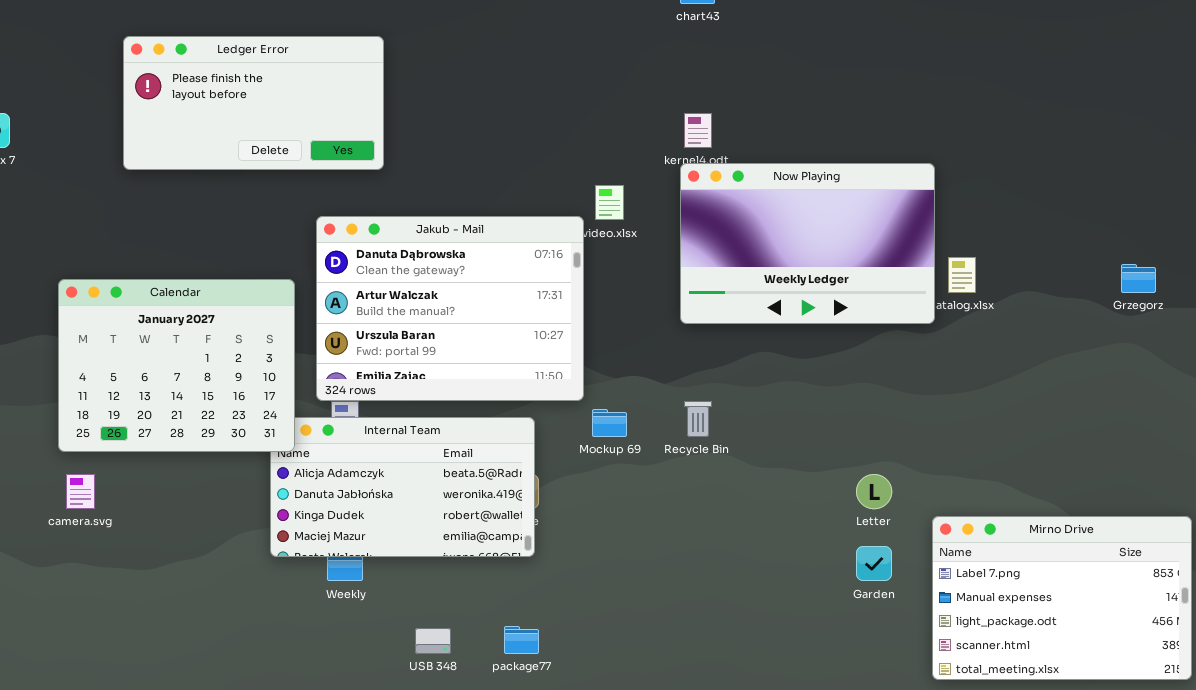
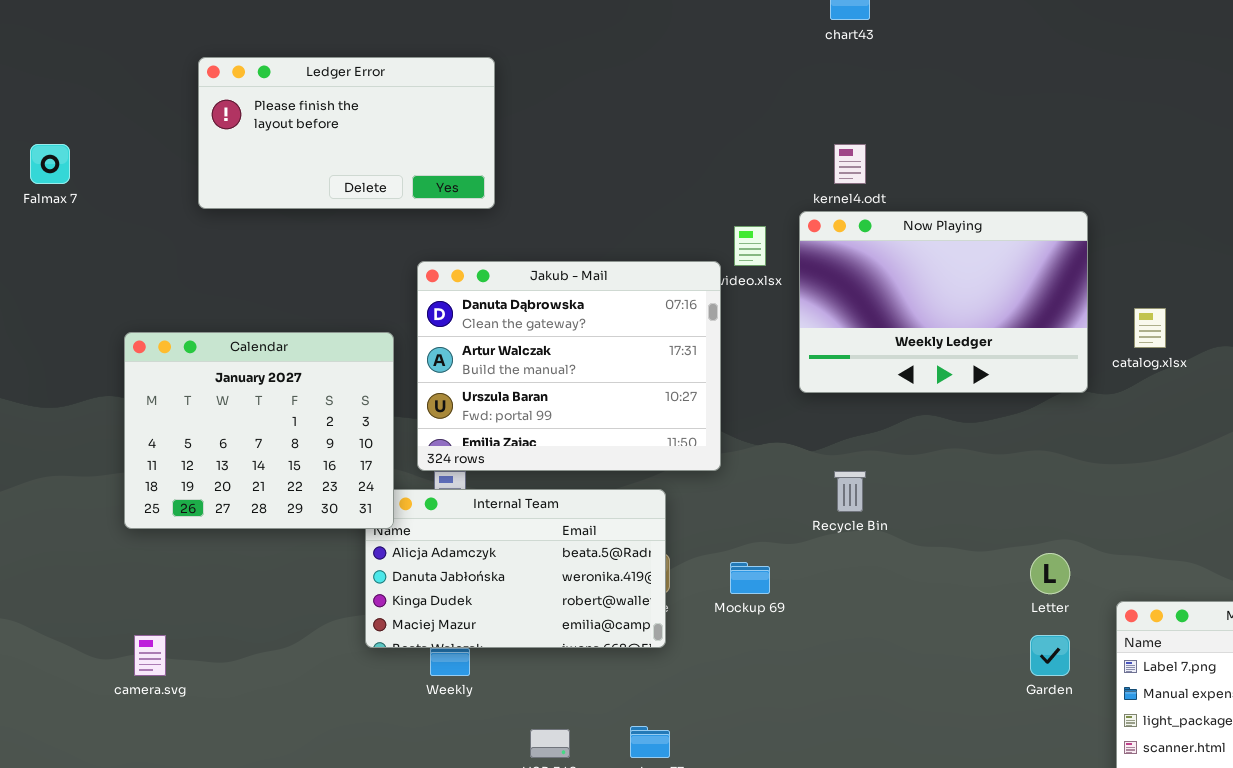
Now Playing: [680,163,935,324] -> [799,211,1088,393], moved
Mockup 69: [592,409,627,437] -> [730,562,770,594], moved
camera.svg: [66,474,95,509] -> [134,635,166,676], moved

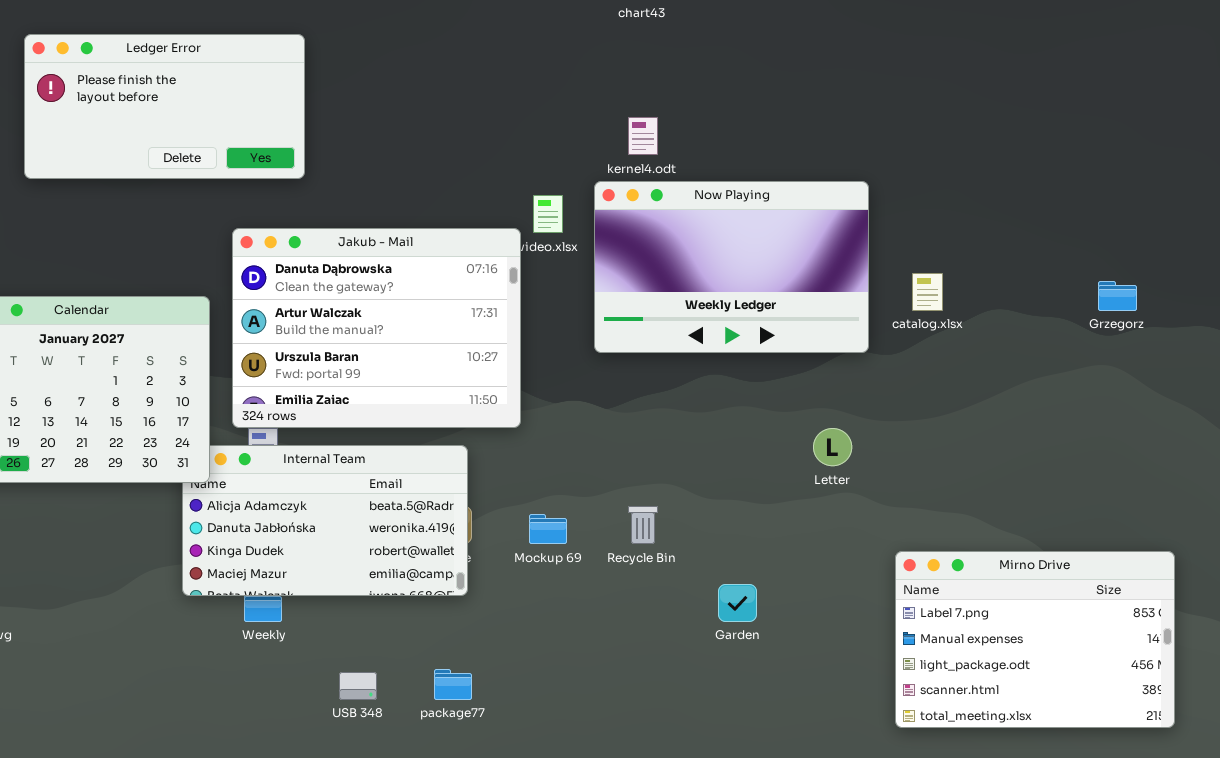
Recycle Bin: [834,471,866,512] -> [628,506,658,544], moved
Letter: [1030,553,1070,594] -> [813,428,852,466], moved
Garden: [1030,635,1070,676] -> [718,584,757,622], moved

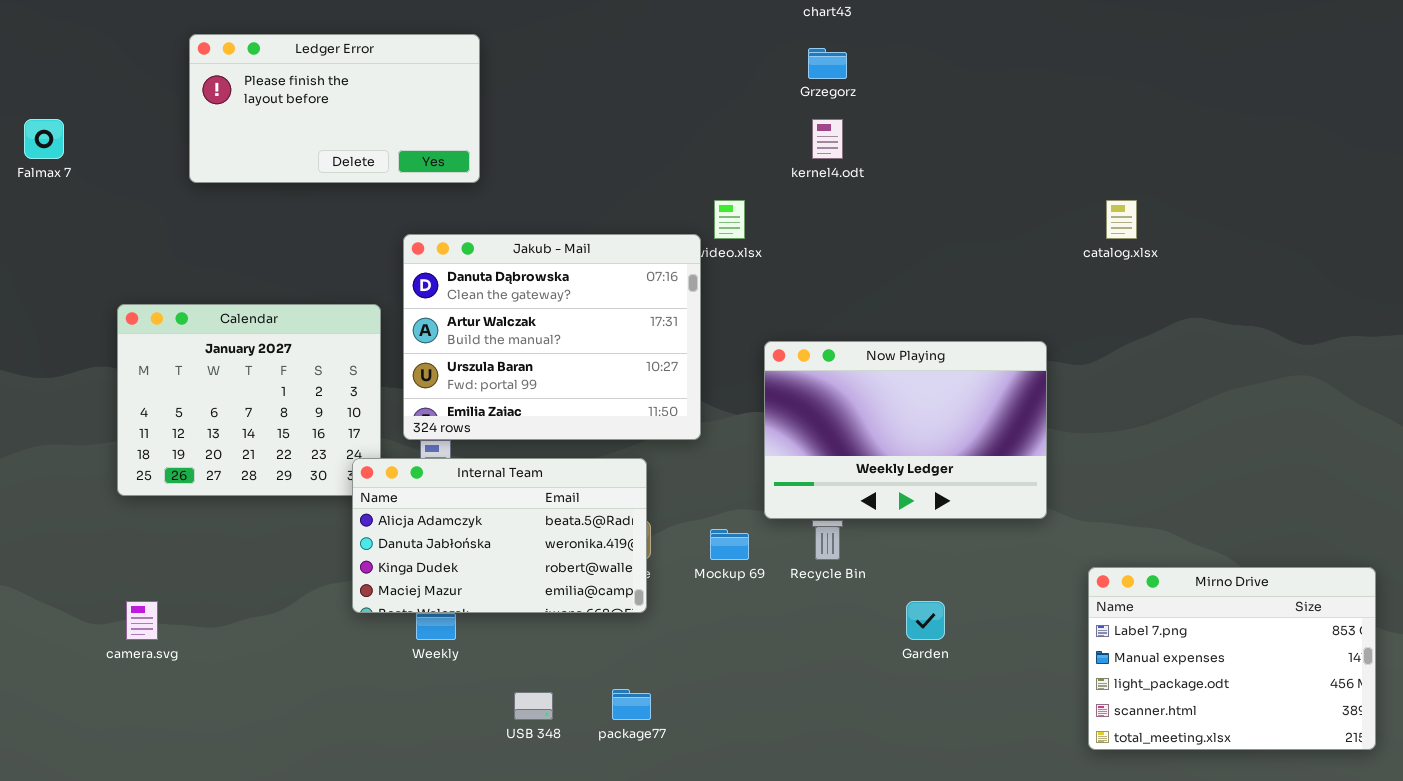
Now Playing: [594,181,869,353] -> [764,341,1047,519], moved
catalog.xlsx: [912,273,943,311] -> [1106,200,1137,239], moved
Grzegorz: [1098,281,1137,311] -> [808,48,847,79], moved
Internal Team: [182,445,468,596] -> [352,458,647,613], raised

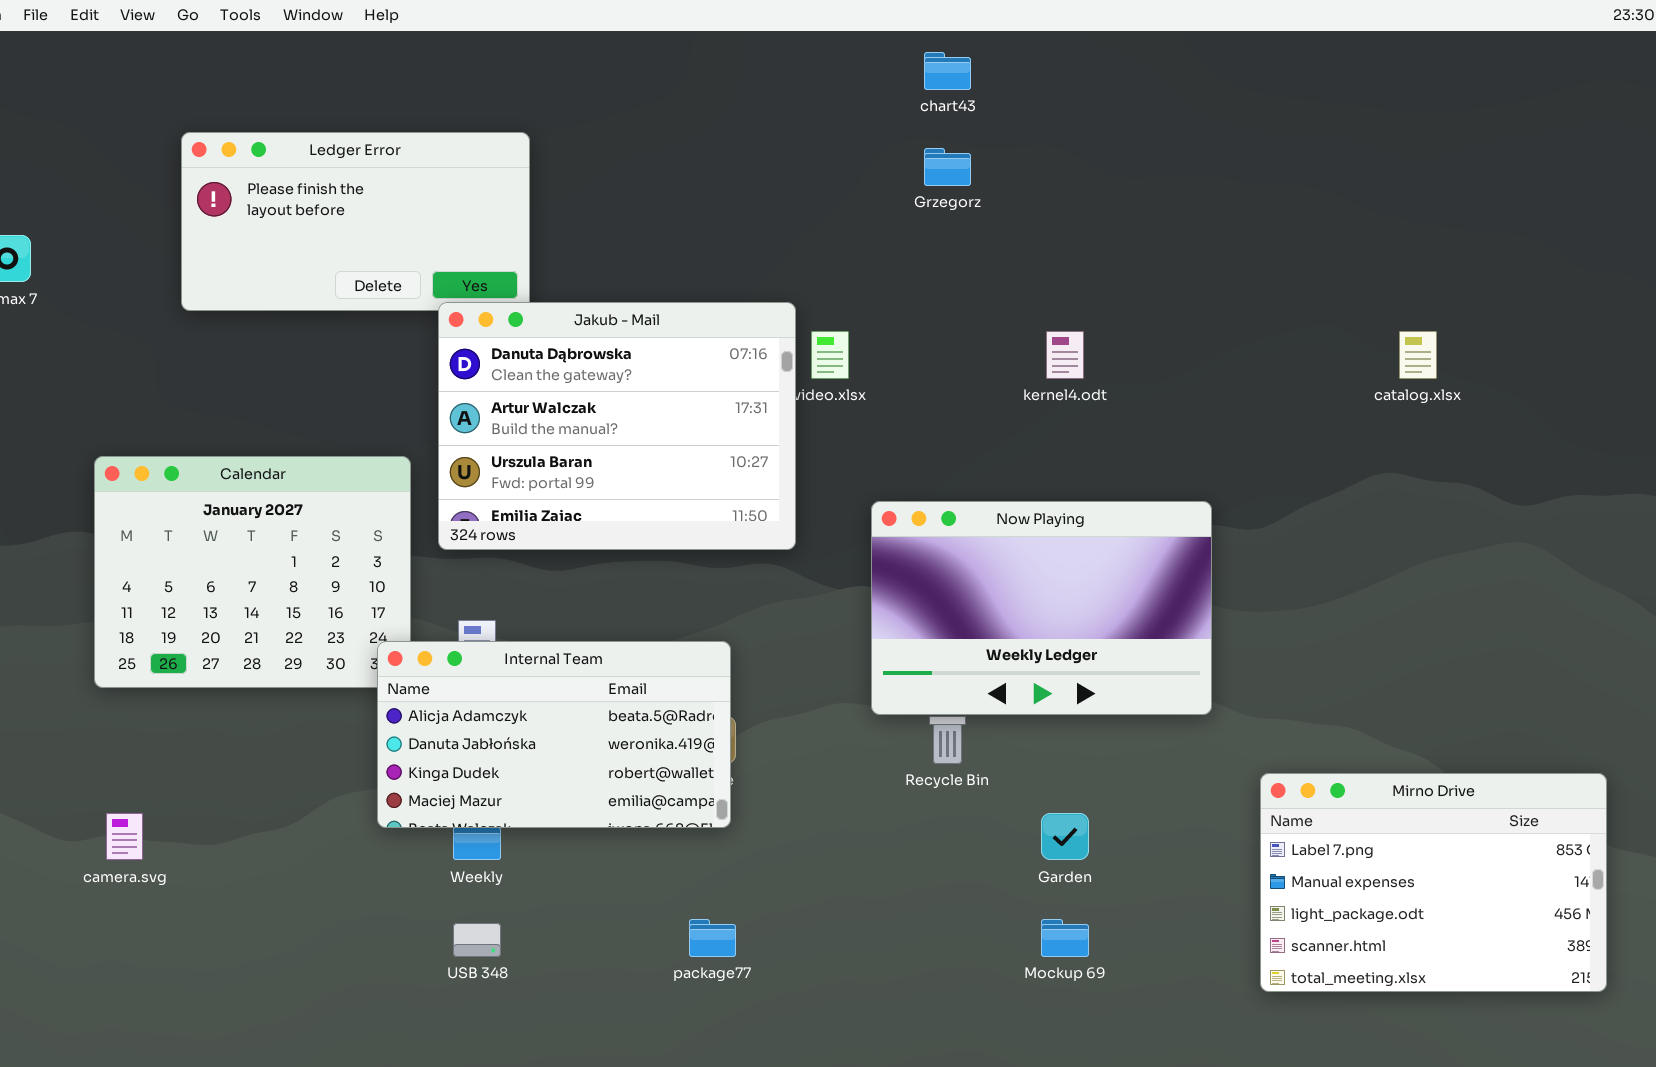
kernel4.odt: [812,119,843,159] -> [1046,331,1084,379], moved
catalog.xlsx: [1106,200,1137,239] -> [1399,331,1437,379], moved
Jakub - Mail: [403,234,701,440] -> [438,302,796,550], moved
Mockup 69: [710,529,749,560] -> [1041,919,1089,957], moved
USB 348: [514,692,553,720] -> [453,923,501,957], moved

